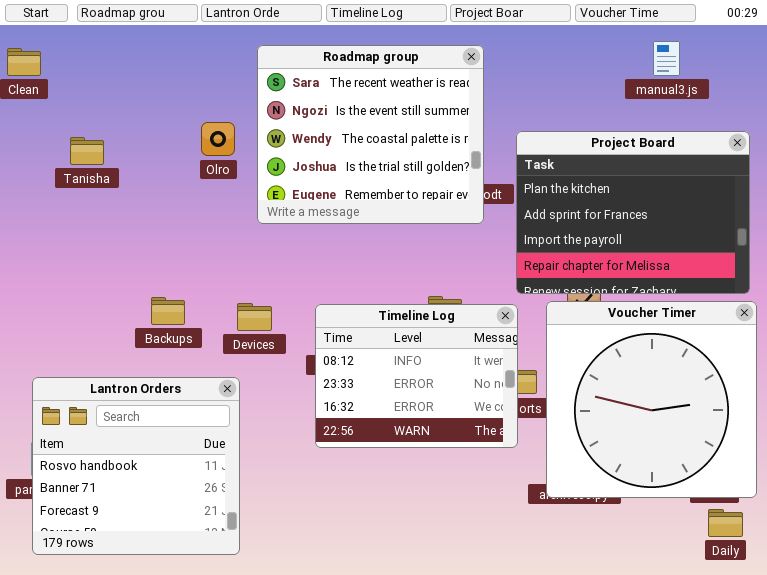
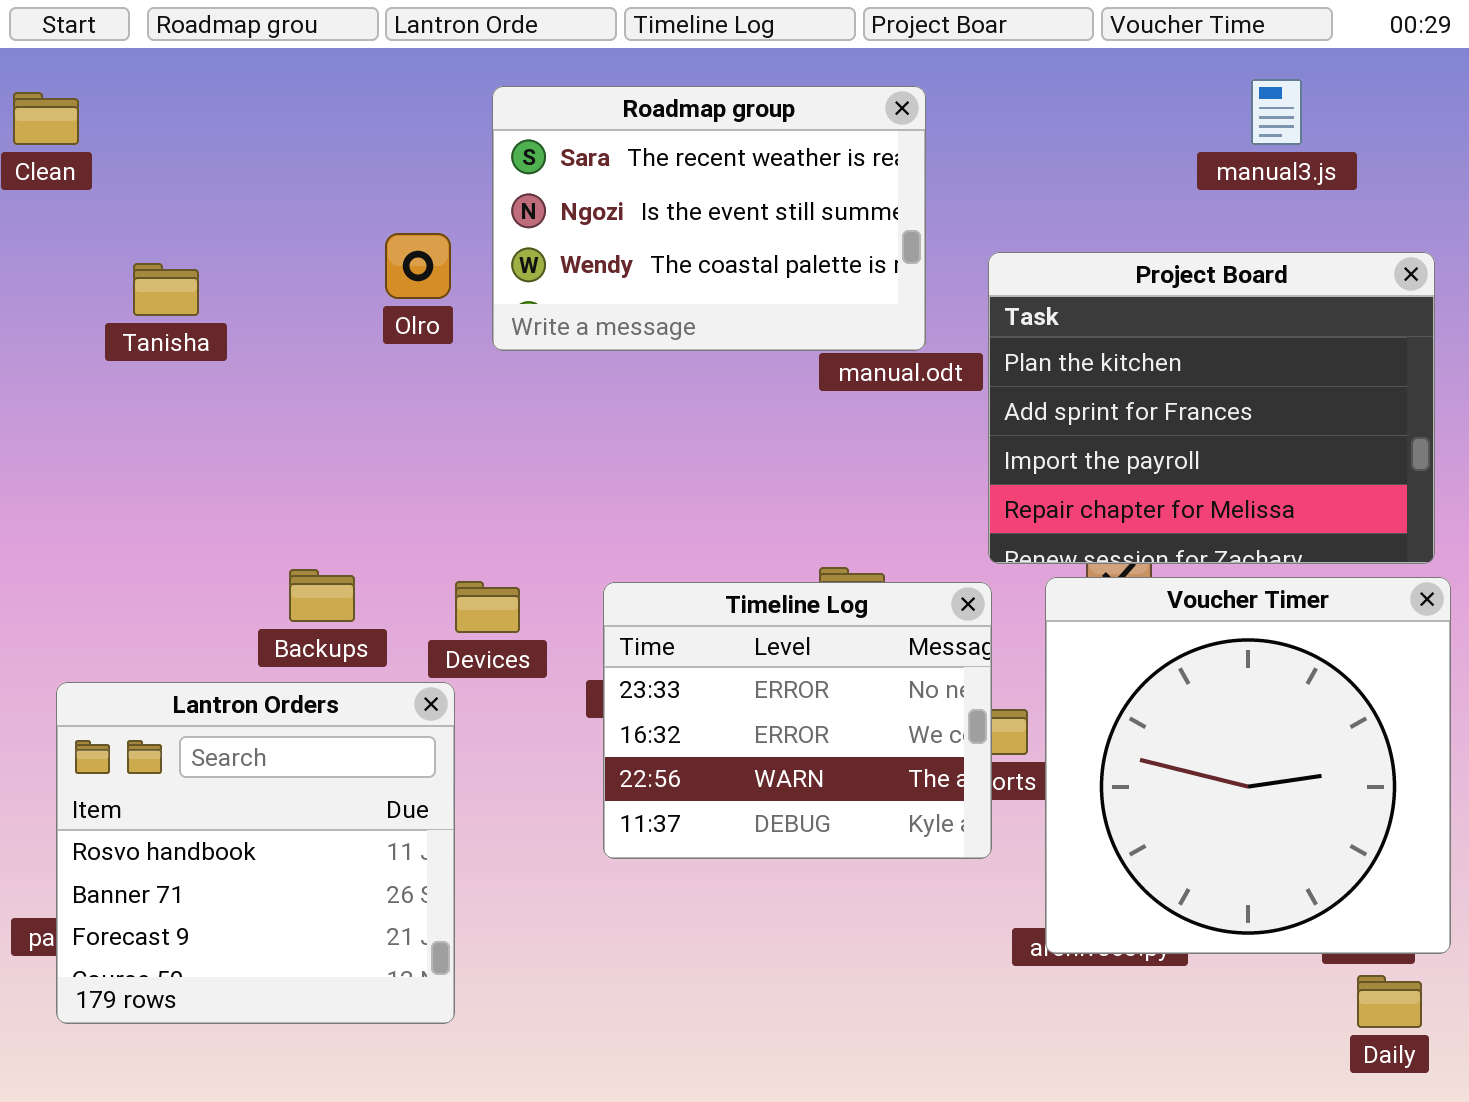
Roadmap group: [257,45,484,224] -> [492,86,926,351], resized
Timeline Log: [315,304,518,448] -> [603,582,992,859], scrolled down 1 row
Lantron Orders: [32,377,240,555] -> [56,682,455,1024], moved

